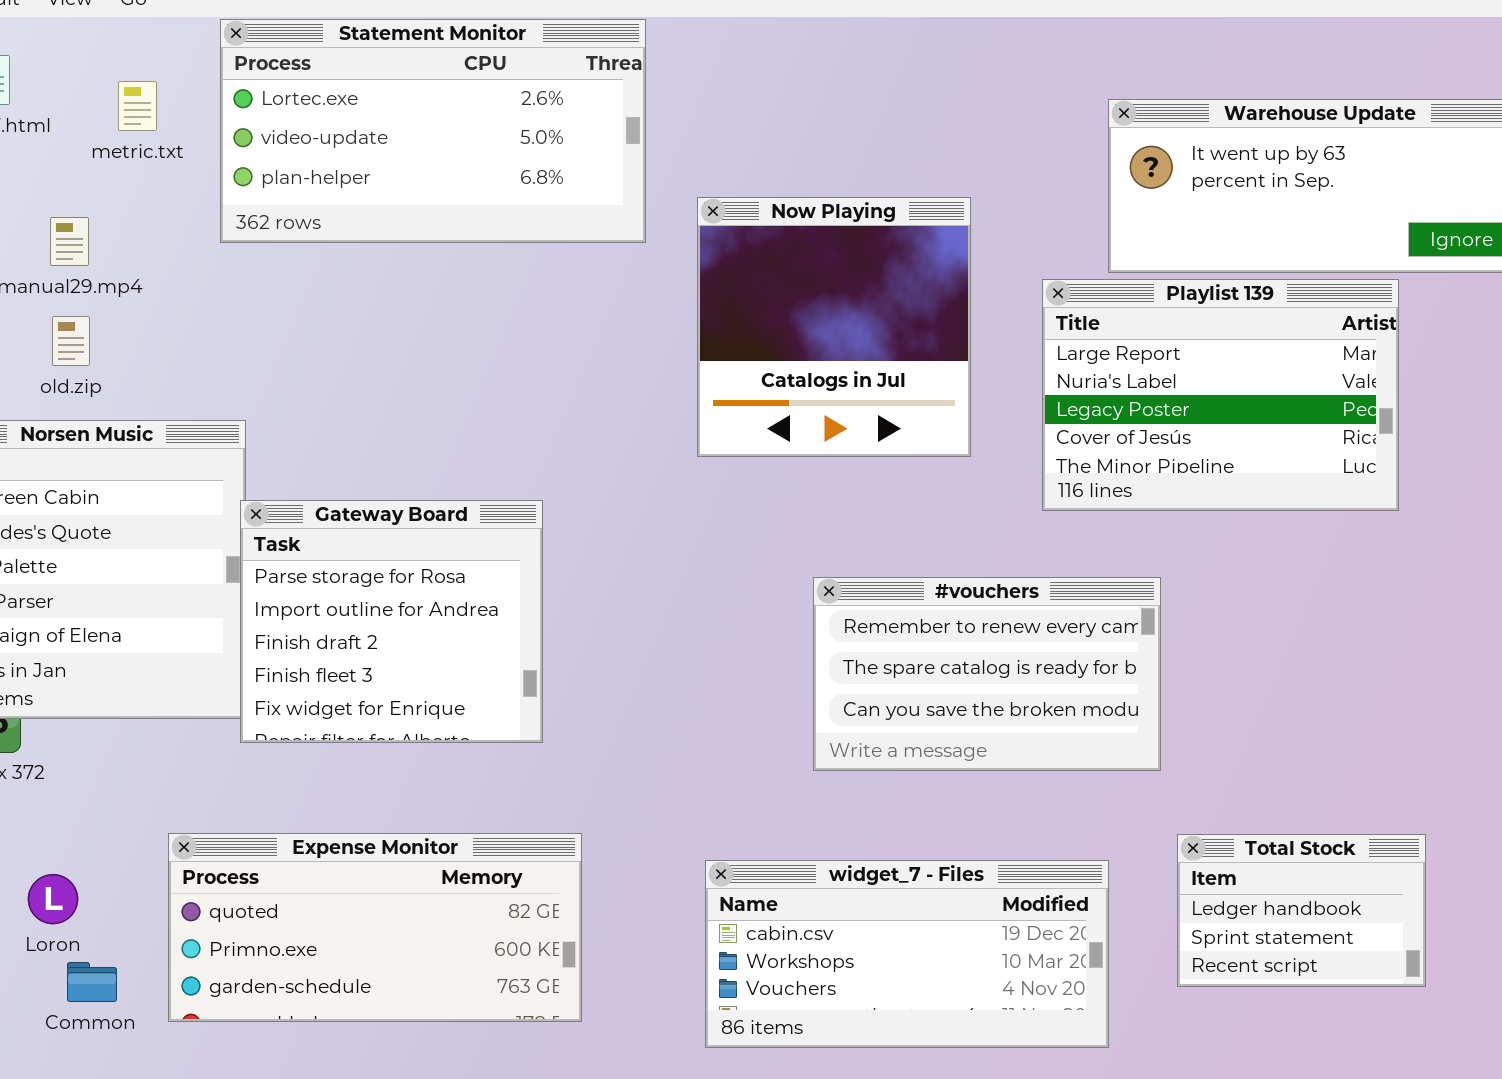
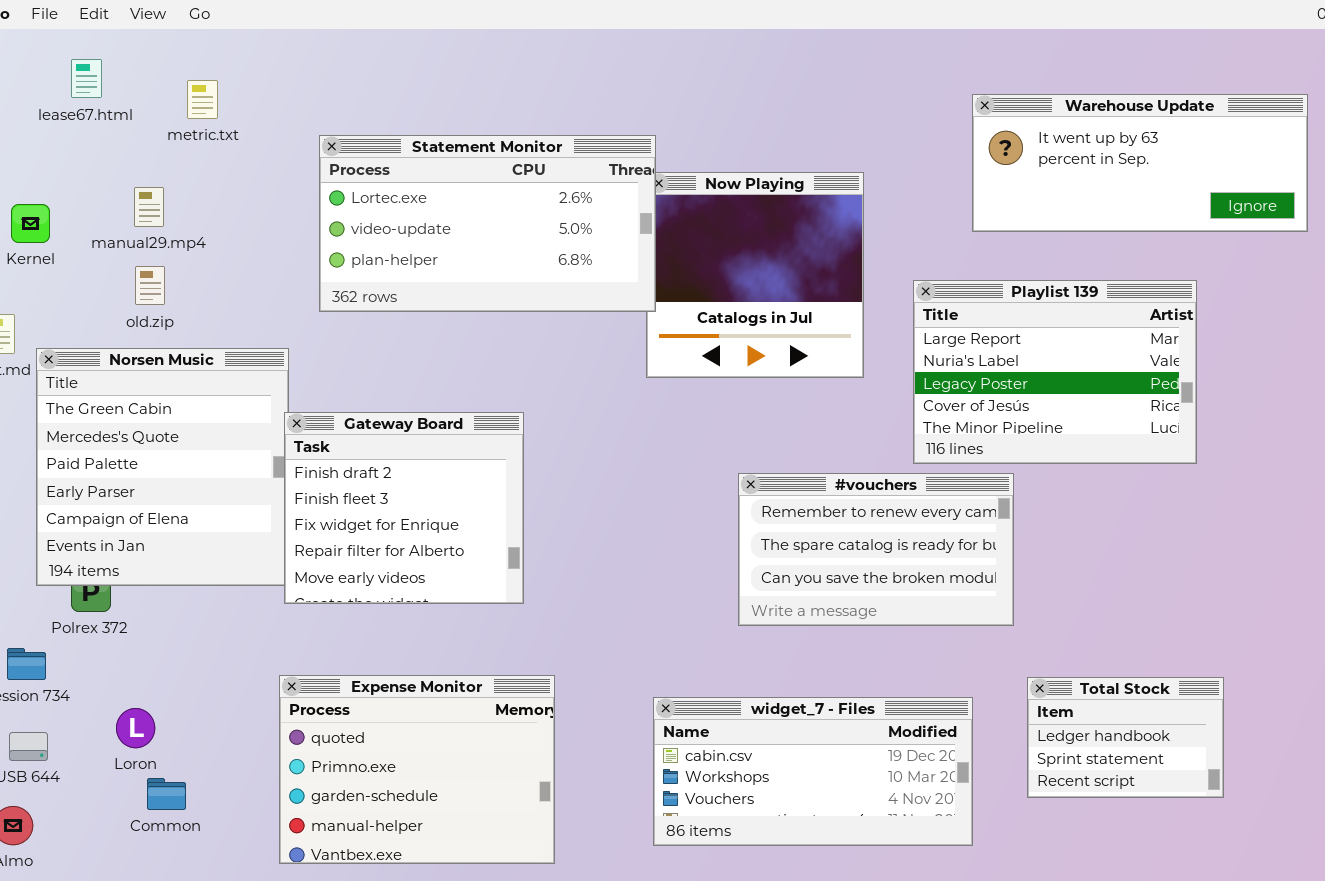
Statement Monitor: [220,19,646,243] -> [319,135,656,312], moved
Playlist 139: [1042,279,1399,511] -> [913,280,1197,464], moved
Gateway Board: [240,500,543,743] -> [284,412,524,604], scrolled down 2 rows
Expense Monitor: [168,833,582,1022] -> [279,675,555,864], resized

